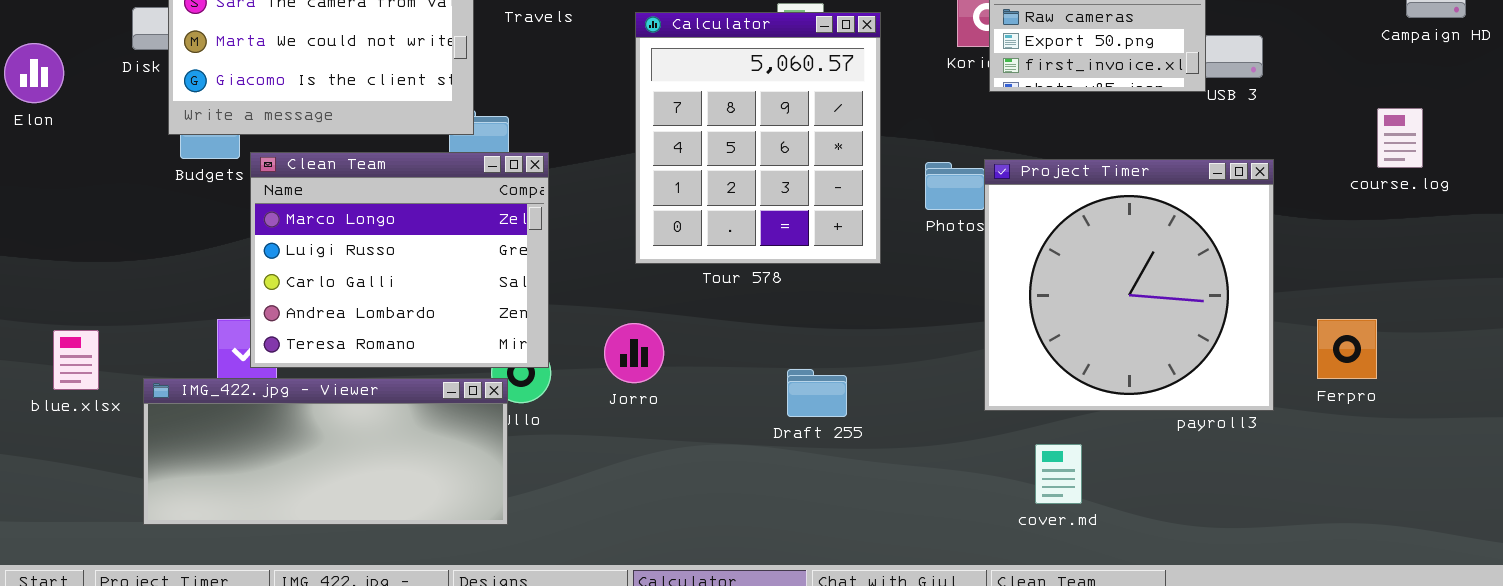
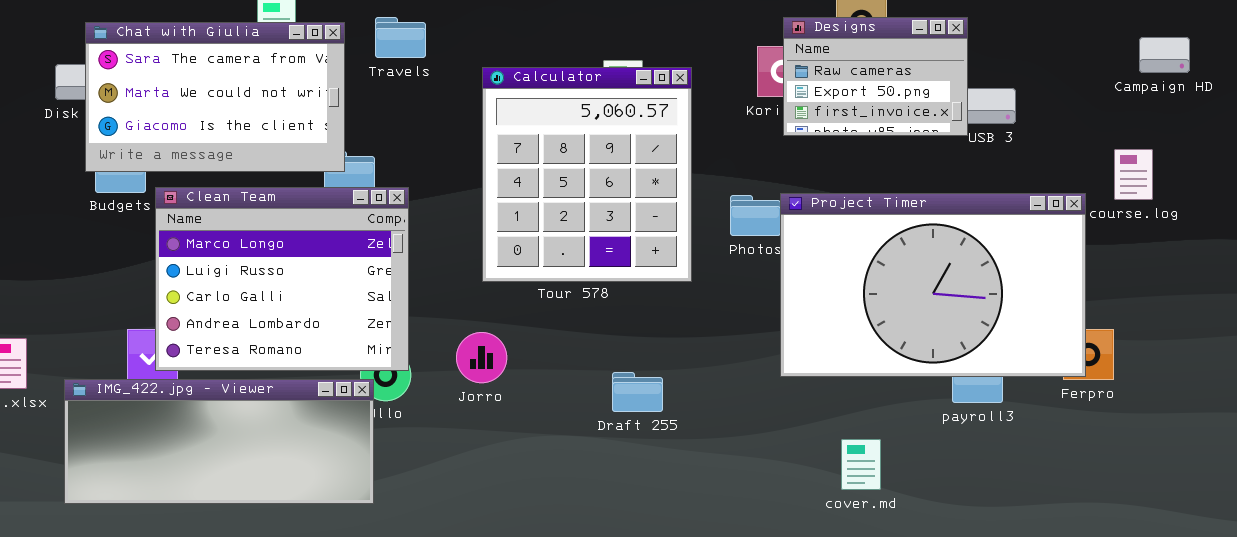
Project Timer: [984,159,1274,411] -> [780,193,1086,377], resized
cover.md: [1035,444,1082,504] -> [841,439,881,490], moved

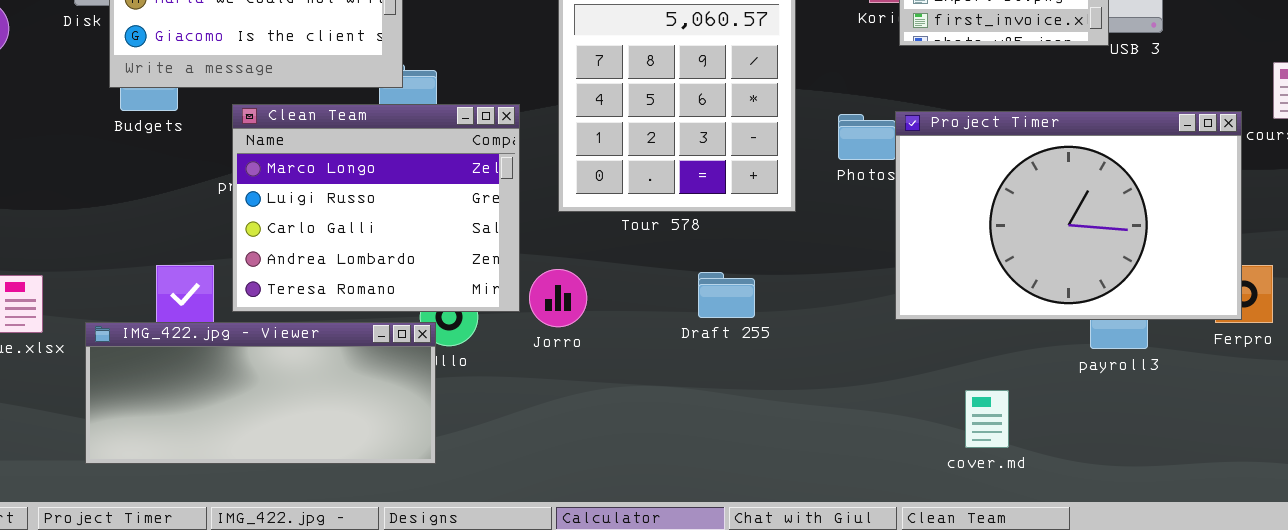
Clean Team: [155,187,409,371] -> [232,104,520,312], moved
Draft 255: [612,372,663,412] -> [698,272,755,318], moved

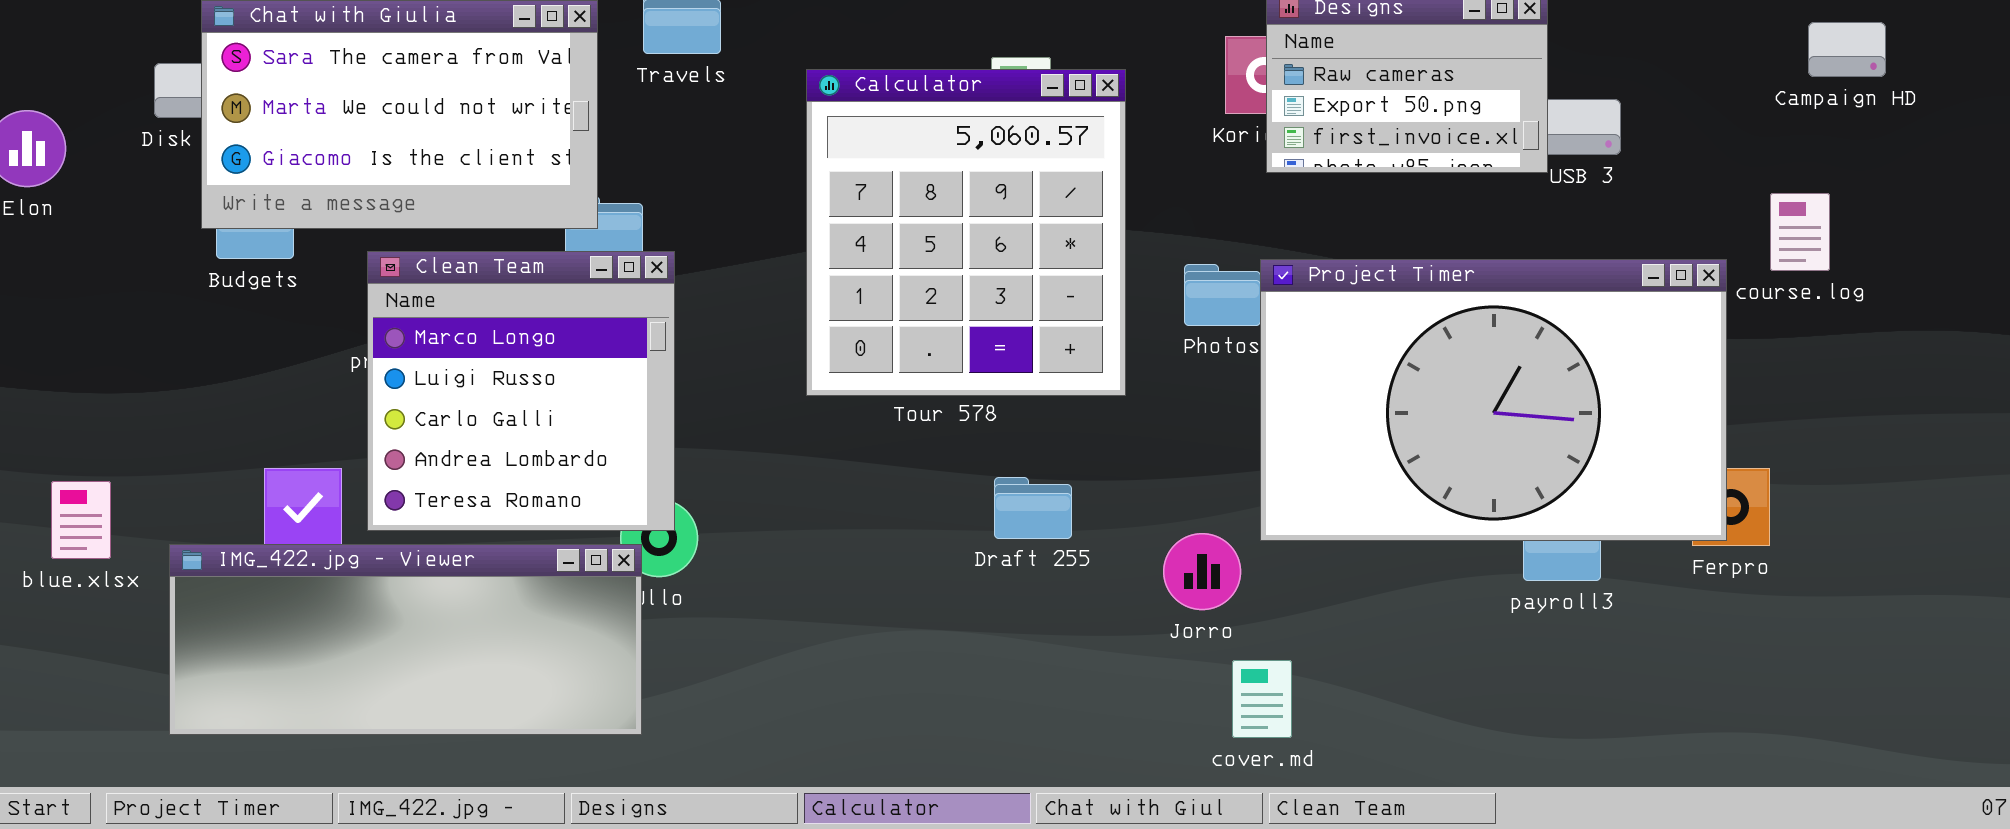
Clean Team: [232,104,520,312] -> [367,251,675,531], resized
Jorro: [529,269,587,327] -> [1163,533,1241,610], moved
cover.md: [965,390,1009,448] -> [1232,660,1292,738], moved

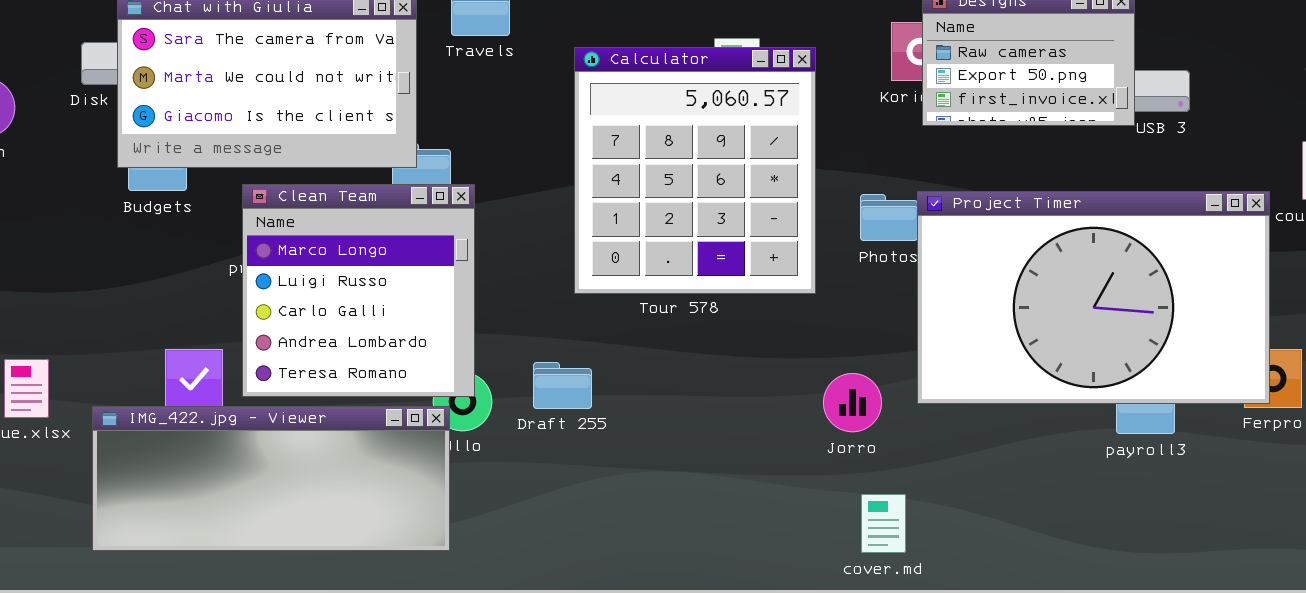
Draft 255: [994,477,1072,539] -> [533,362,592,409], moved
Jorro: [1163,533,1241,610] -> [823,373,882,432], moved
cover.md: [1232,660,1292,738] -> [861,494,906,553], moved

